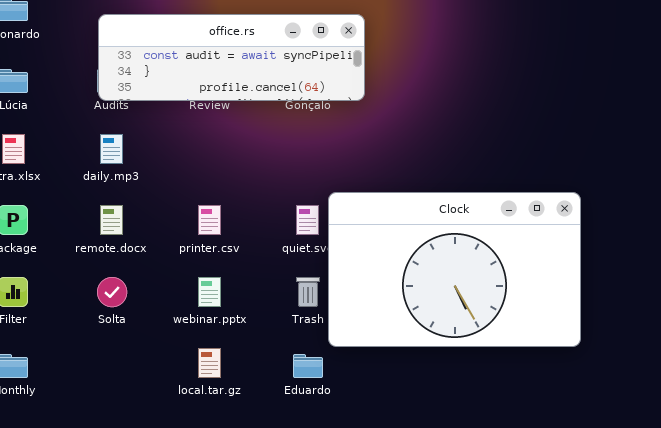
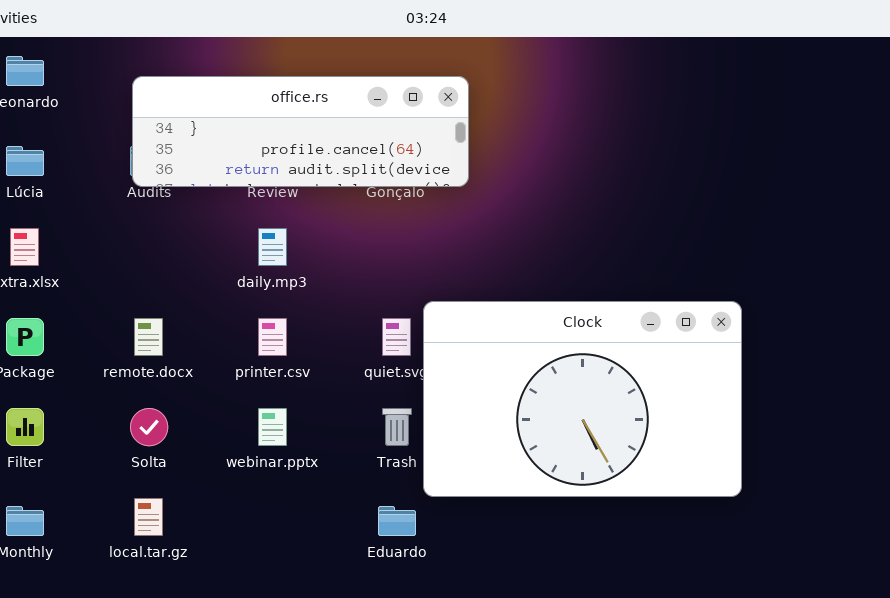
office.rs: [98,14,365,101] -> [132,76,469,187], scrolled down 1 row
daily.mp3: [100,134,123,164] -> [258,228,287,266], moved
local.tar.gz: [198,348,221,378] -> [134,498,163,536], moved

